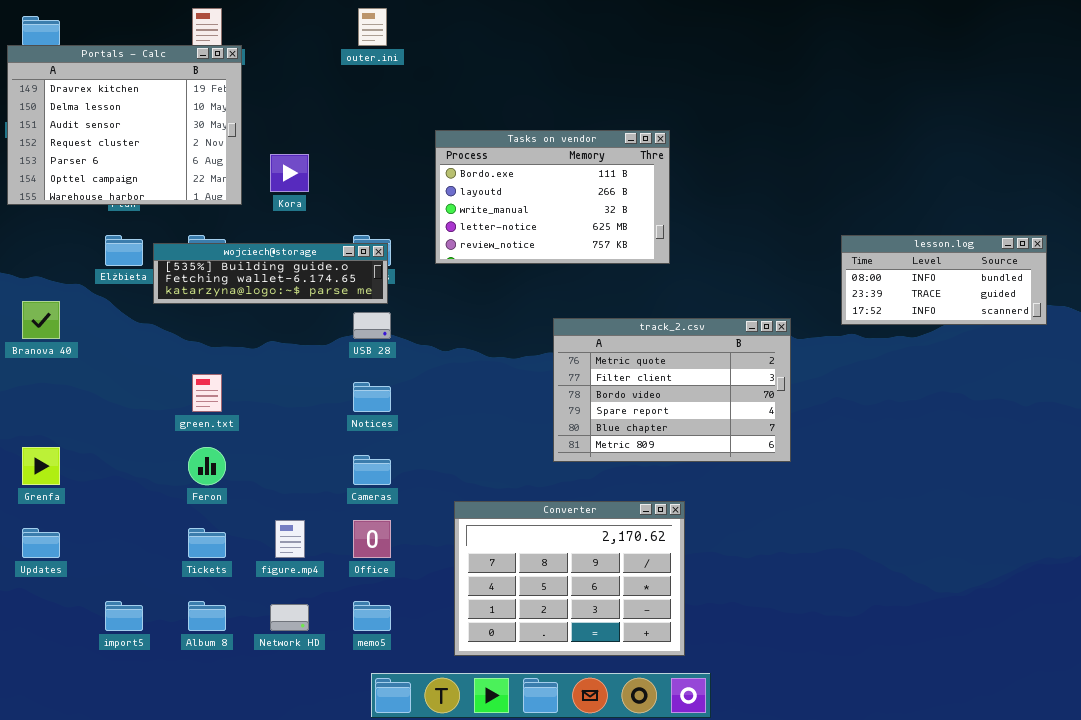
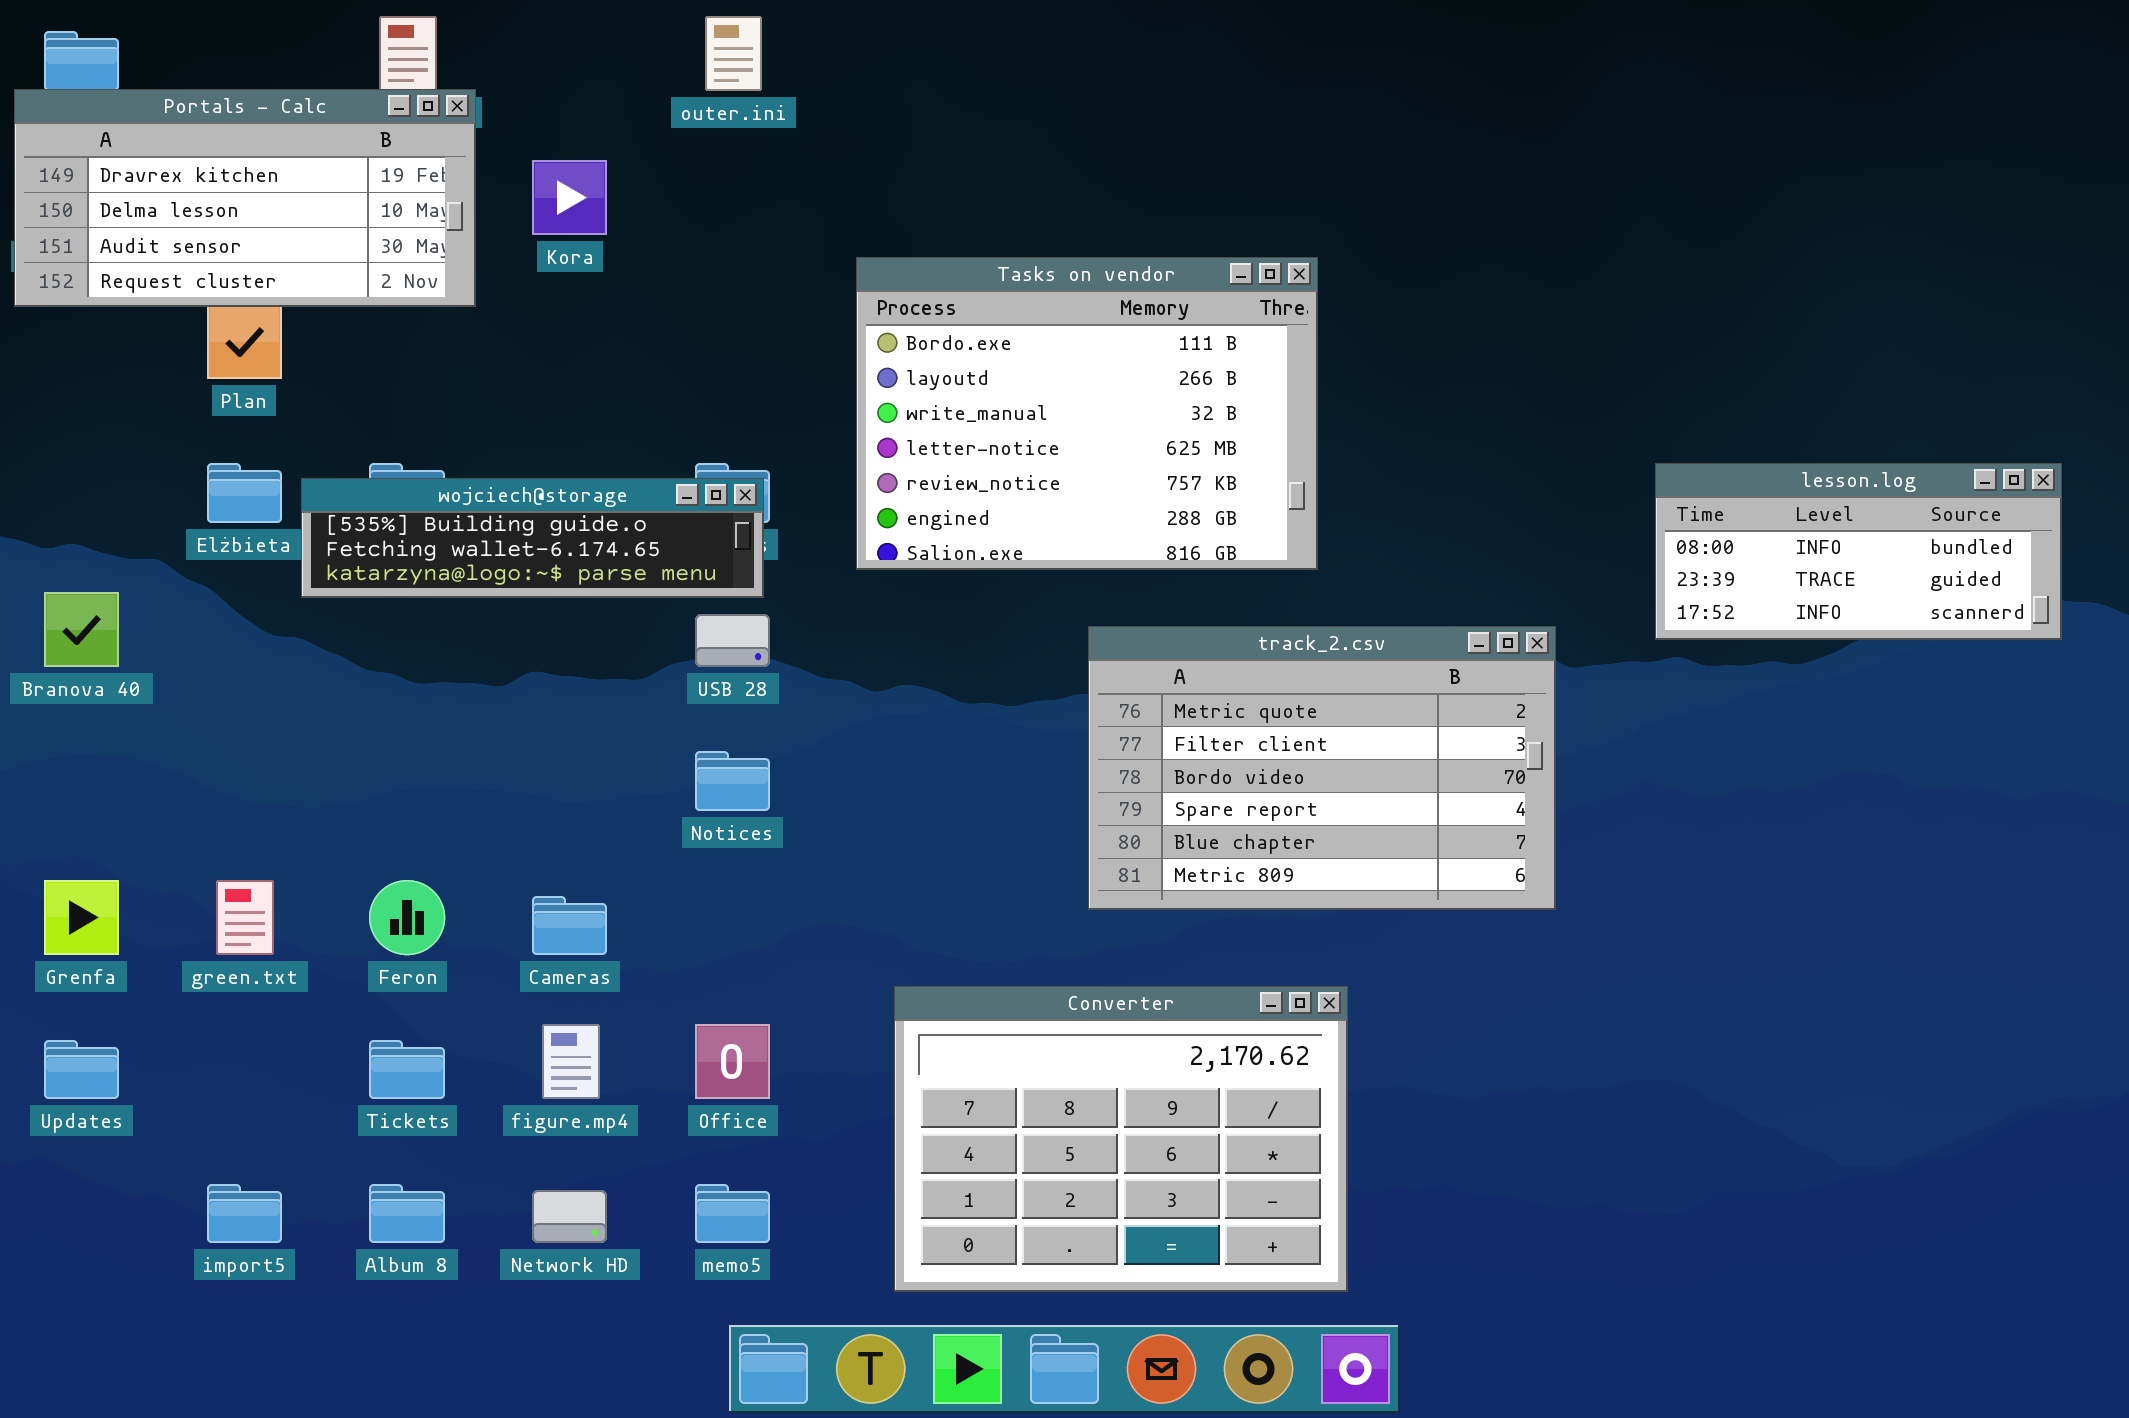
Portals - Calc: [7,45,242,205] -> [14,89,476,307], resized
Tasks on vendor: [435,130,670,264] -> [856,257,1318,570], resized
Kora: [270,154,309,192] -> [532,160,607,235], moved
green.txt: [192,374,222,412] -> [216,880,274,955], moved
Cameras: [353,455,391,485] -> [532,896,607,955], moved

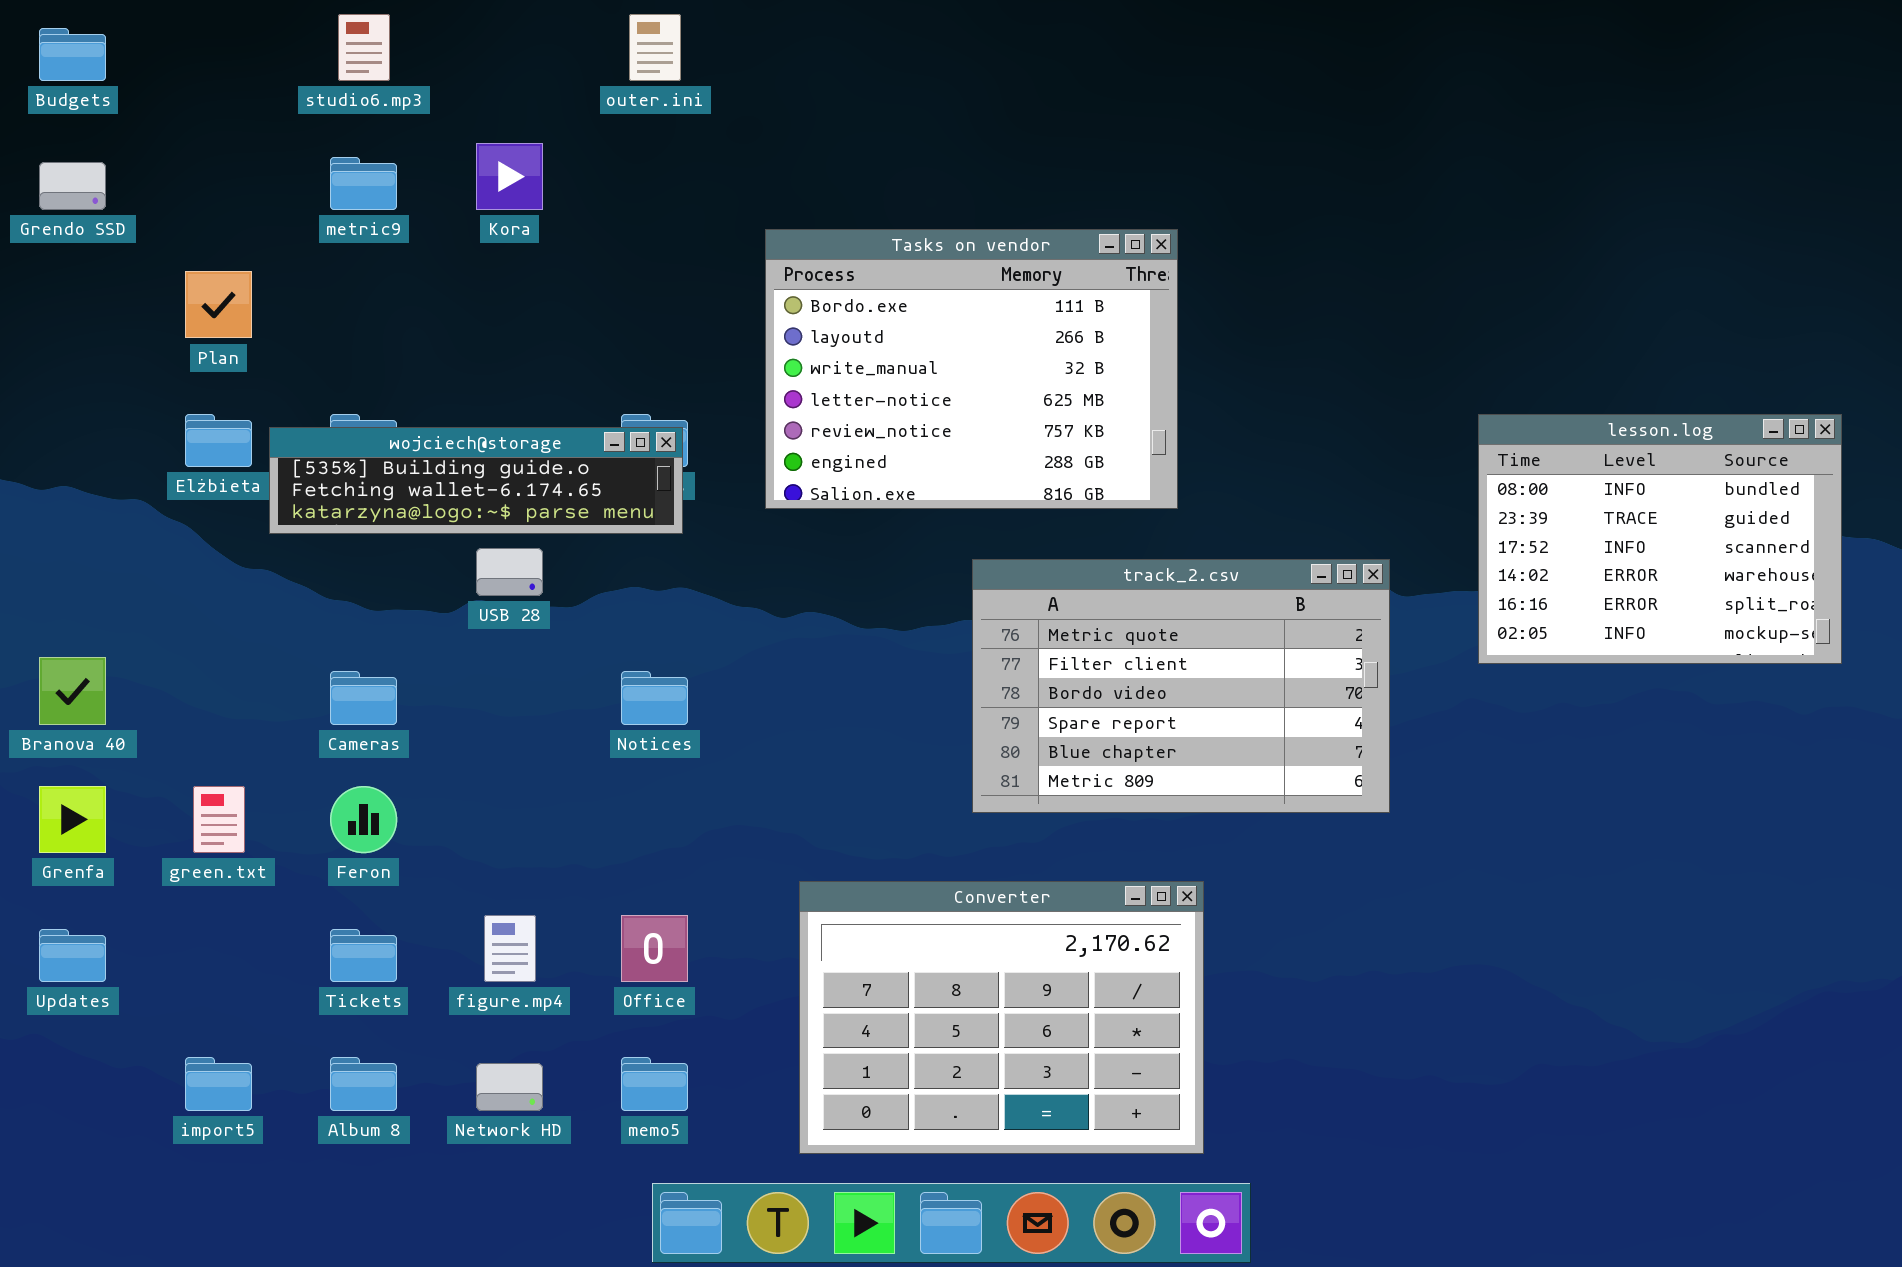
Portals - Calc: [14,89,476,307] -> none, closed
lesson.log: [1655,463,2062,640] -> [1478,414,1842,664], resized
Branova 40: [44,592,119,667] -> [39,657,106,725], moved
USB 28: [695,614,770,667] -> [476,548,543,596], moved
Cameras: [532,896,607,955] -> [330,671,397,725], moved

